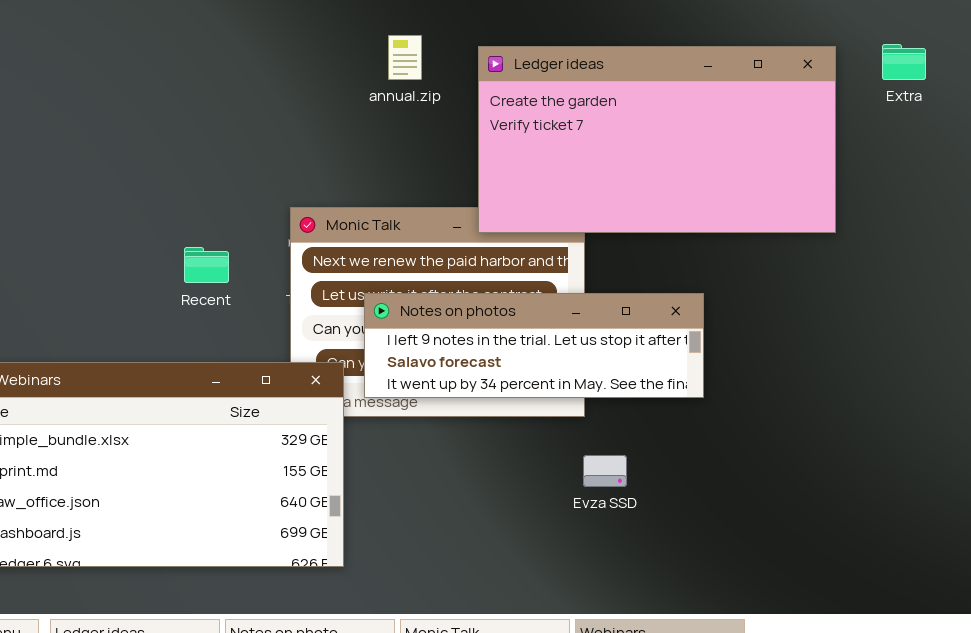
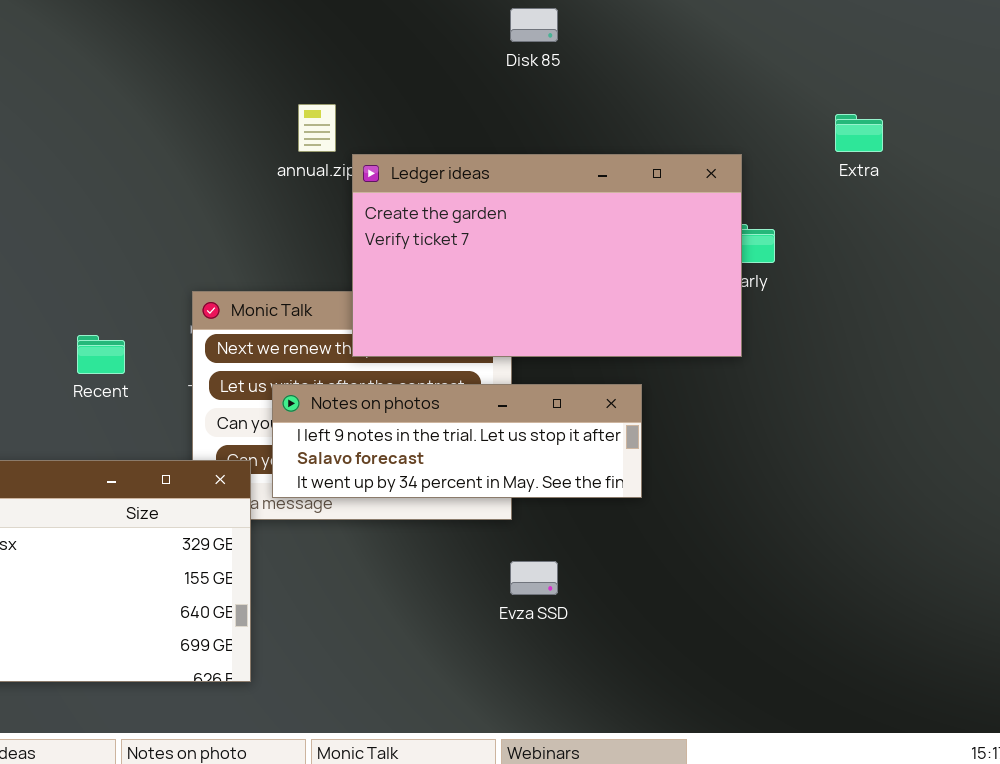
Ledger ideas: [478,46,836,233] -> [352,154,742,357], moved

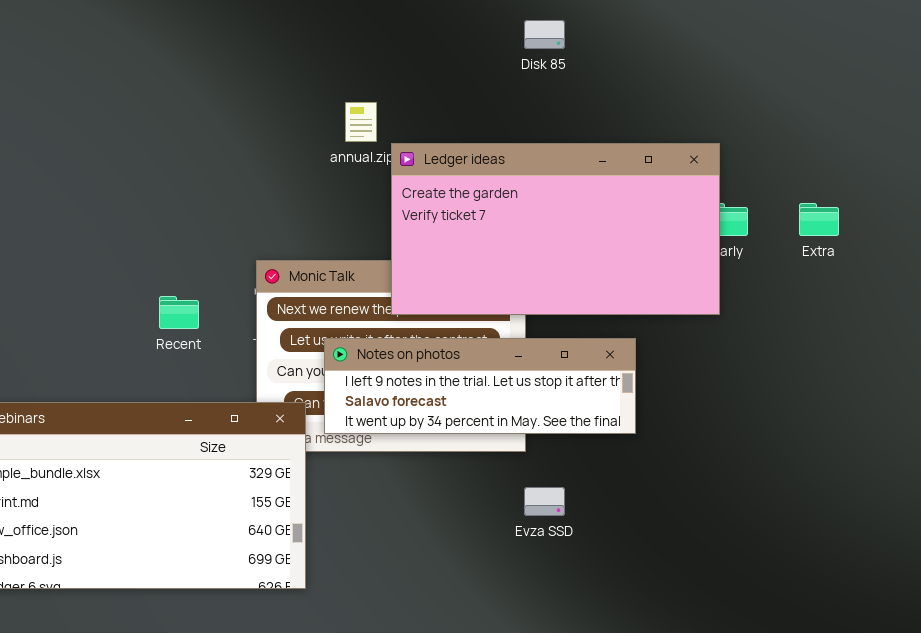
Extra: [835,114,883,152] -> [799,203,839,236], moved

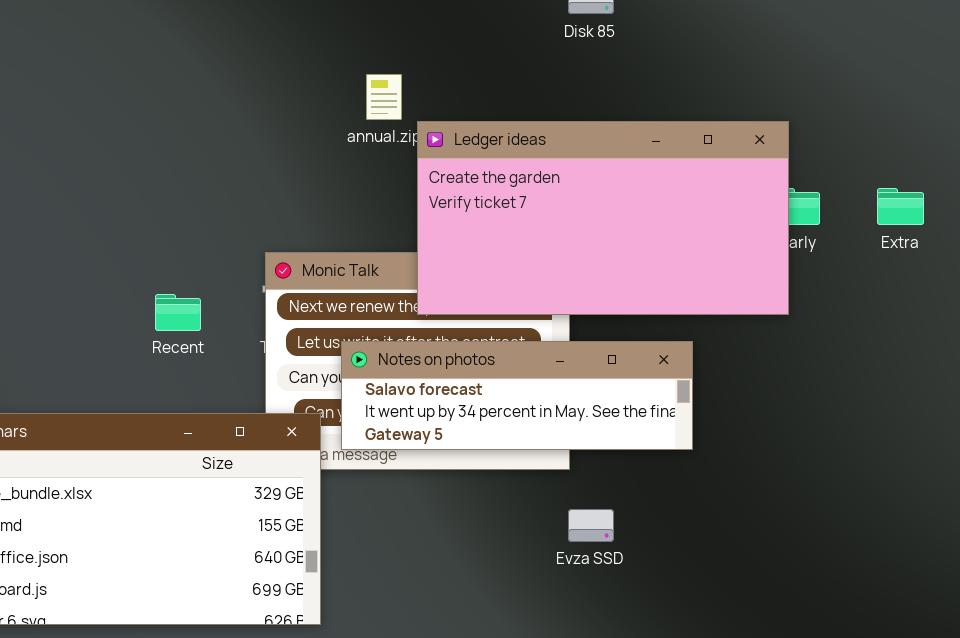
Notes on photos: [324,338,636,434] -> [341,341,693,450], scrolled down 1 row

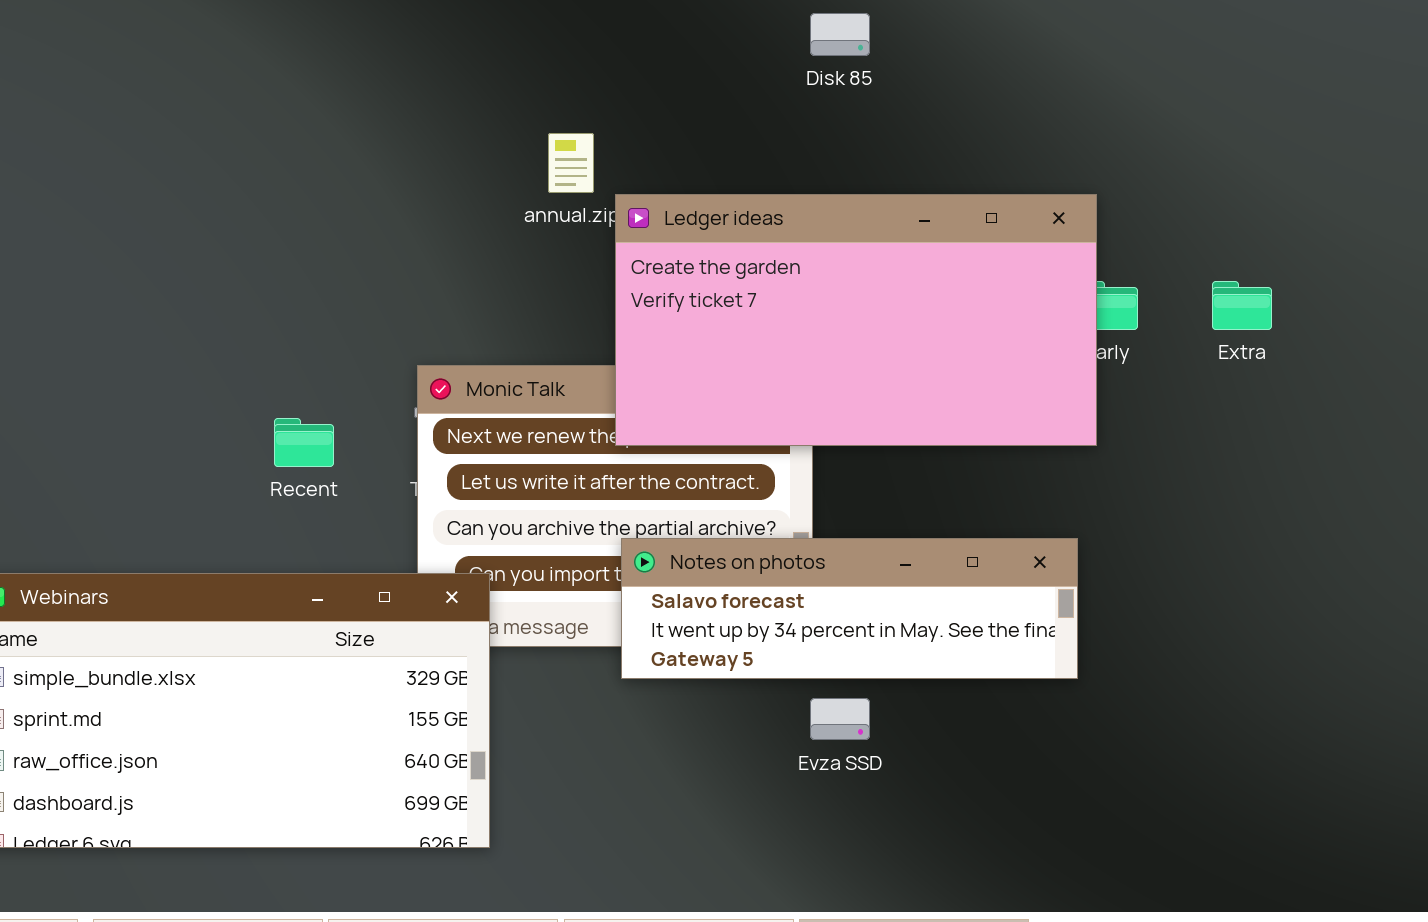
Notes on photos: [341,341,693,450] -> [621,538,1078,679], moved

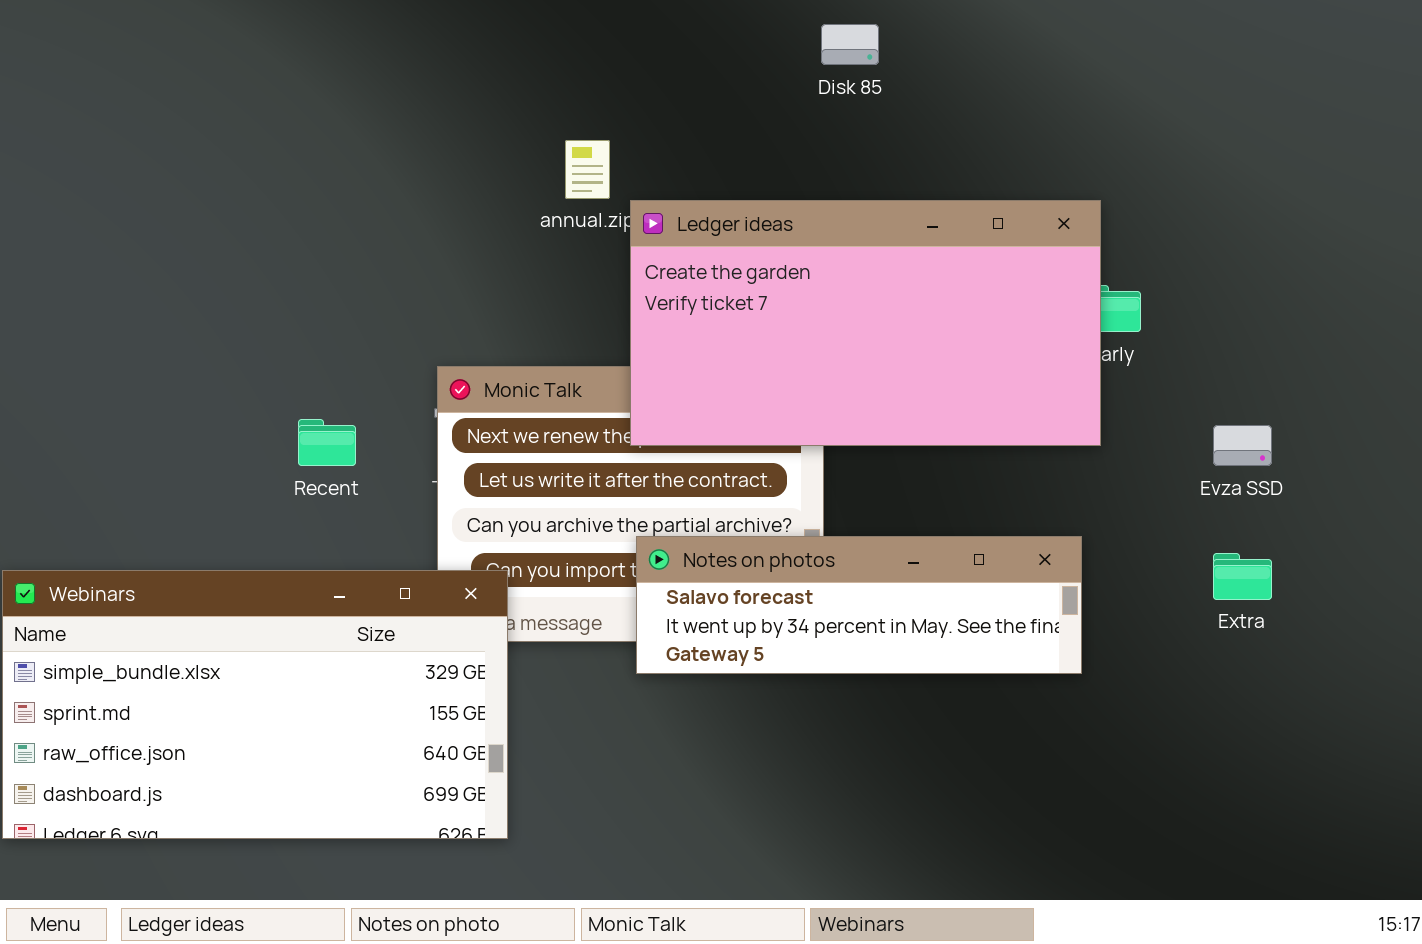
Extra: [1212,281,1272,330] -> [1213,553,1272,600], moved
Evza SSD: [810,698,870,740] -> [1213,425,1272,466], moved

